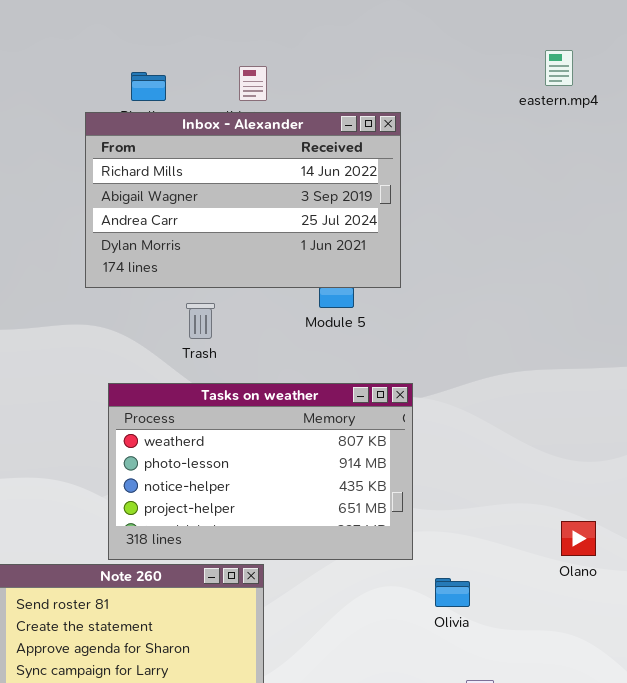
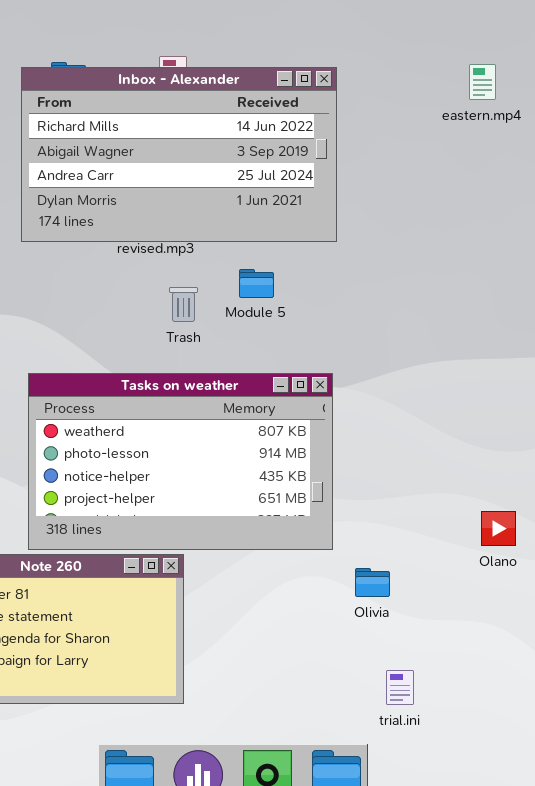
eastern.mp4: [545,50,573,86] -> [469,64,496,100], moved
Inbox - Alexander: [85,112,401,288] -> [21,67,337,242], moved
Trash: [186,303,215,339] -> [169,287,198,322], moved

